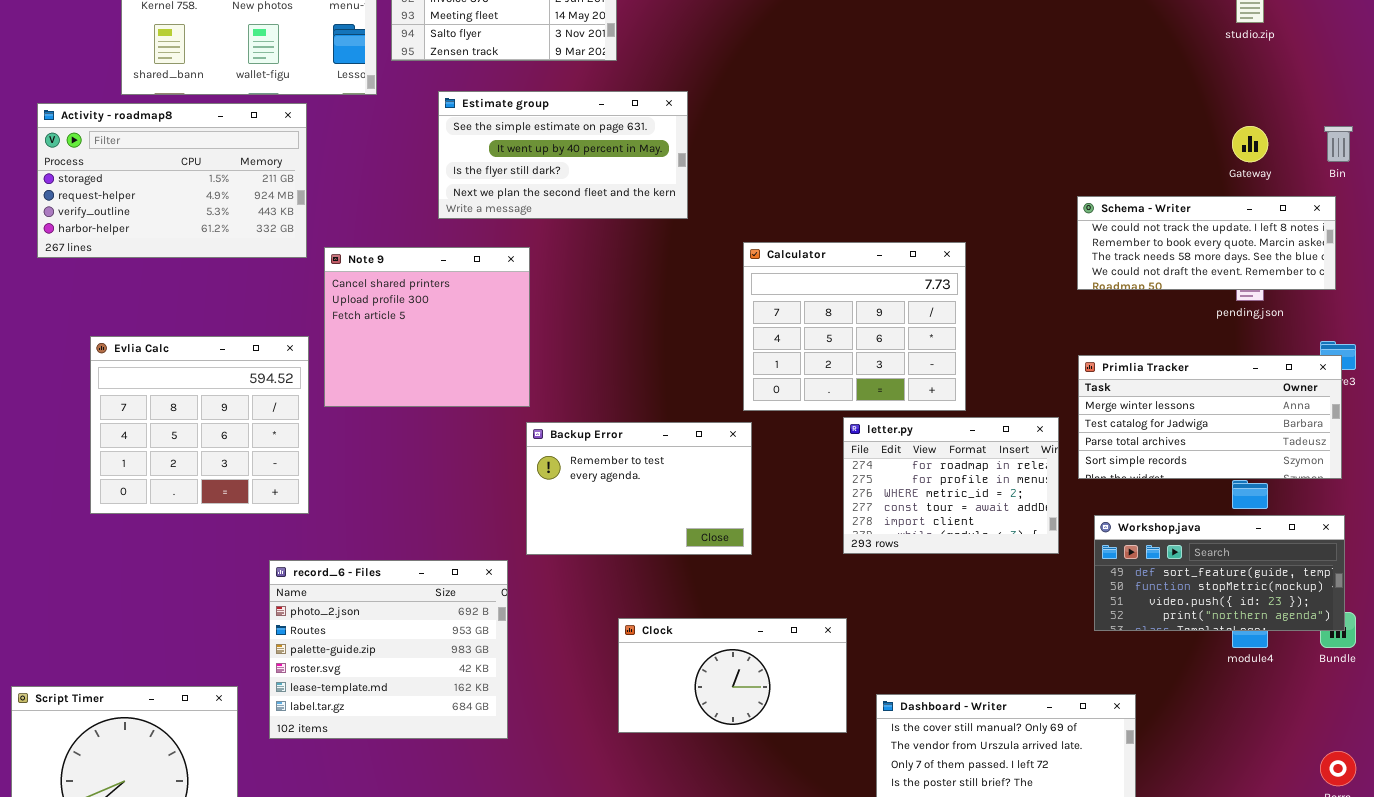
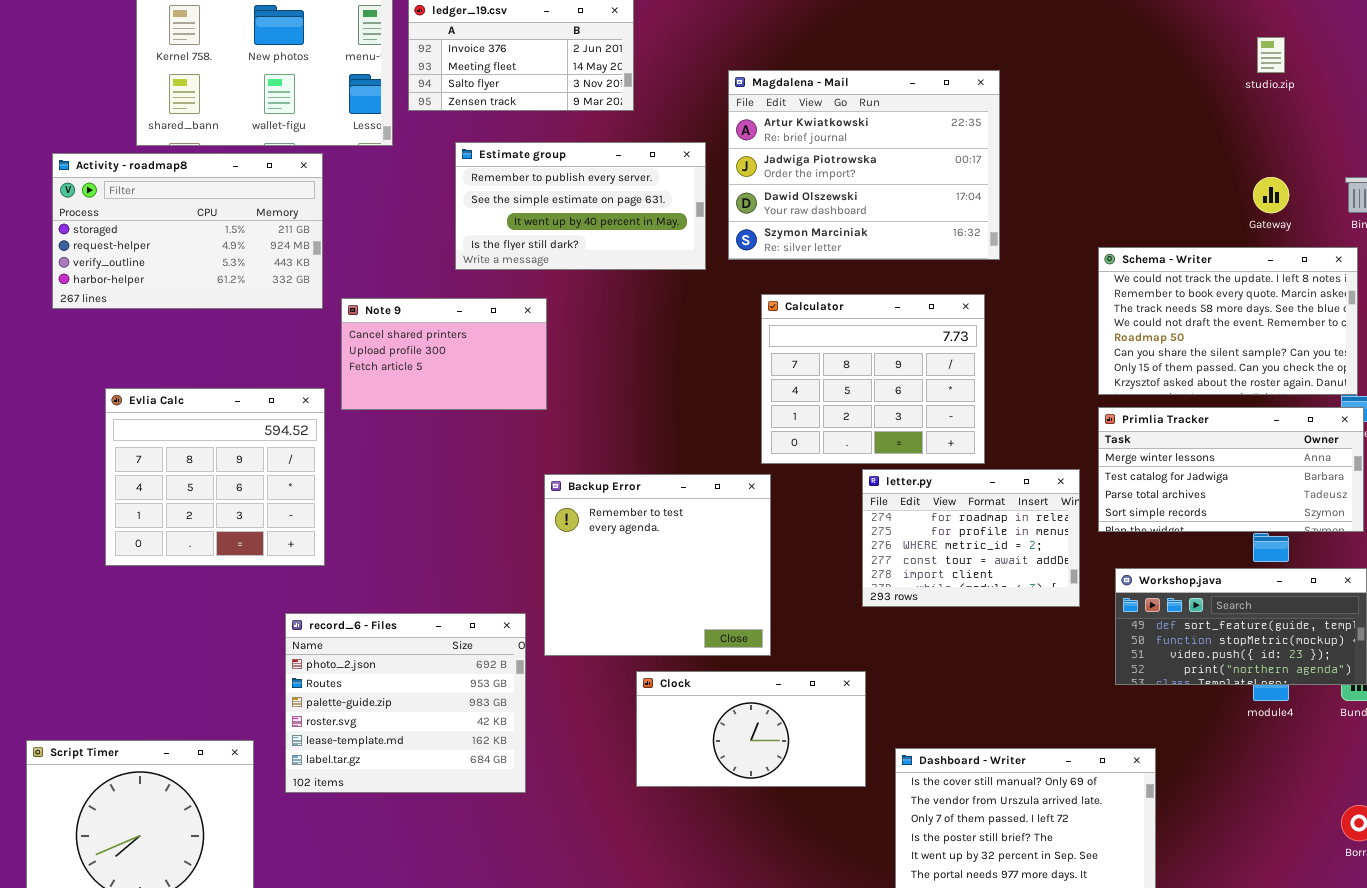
Magdalena - Mail: none -> [728,70,1000,260], opened
Estimate group: [438,91,688,219] -> [455,142,706,270], scrolled up 1 row
Schema - Writer: [1077,196,1336,290] -> [1098,247,1358,395], resized
Note 9: [324,247,530,407] -> [341,298,547,410], resized
Backup Error: [526,422,752,555] -> [544,474,771,656], resized

